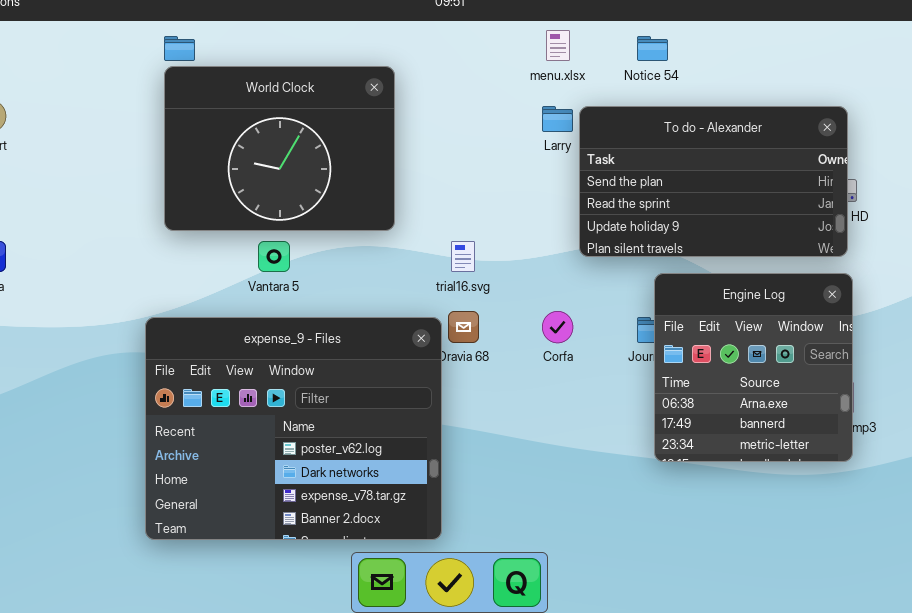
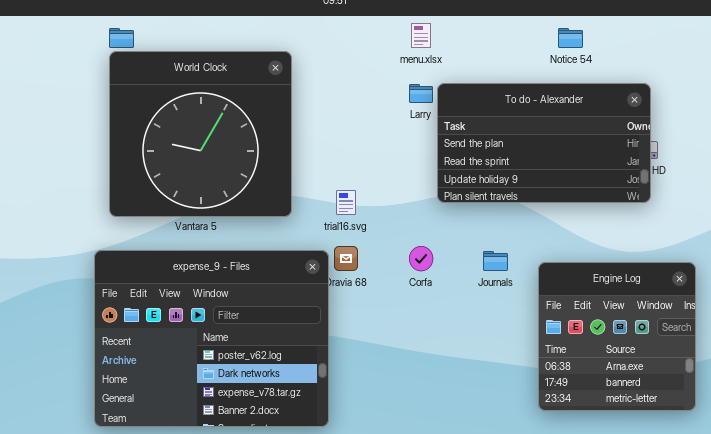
Notice 54: [637,36,668,61] -> [558,28,583,48], moved
World Clock: [164,66,395,231] -> [109,51,292,217], resized
Engine Log: [654,273,853,462] -> [538,262,696,411], moved

